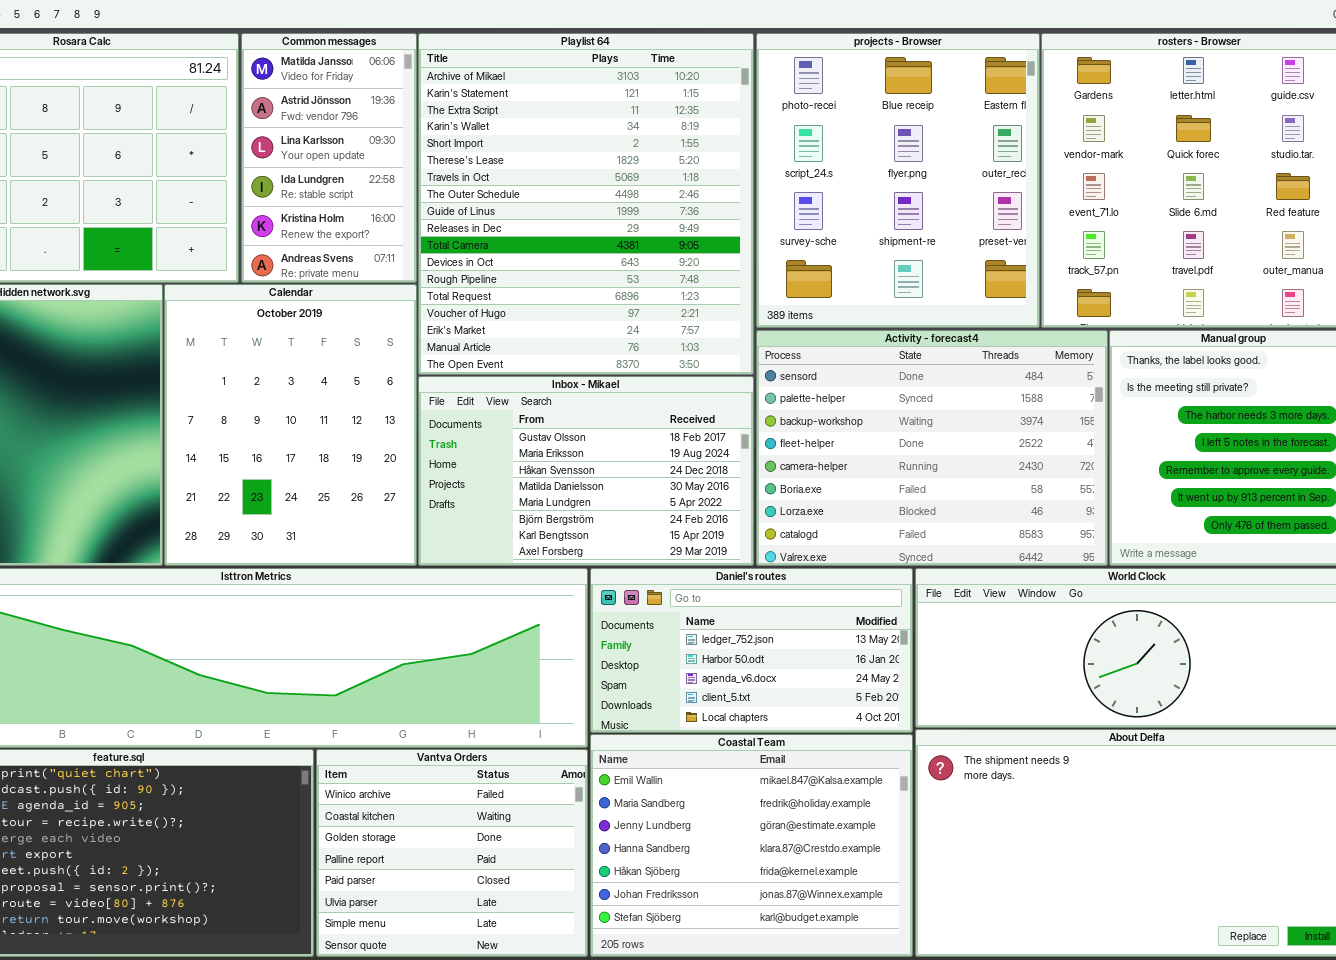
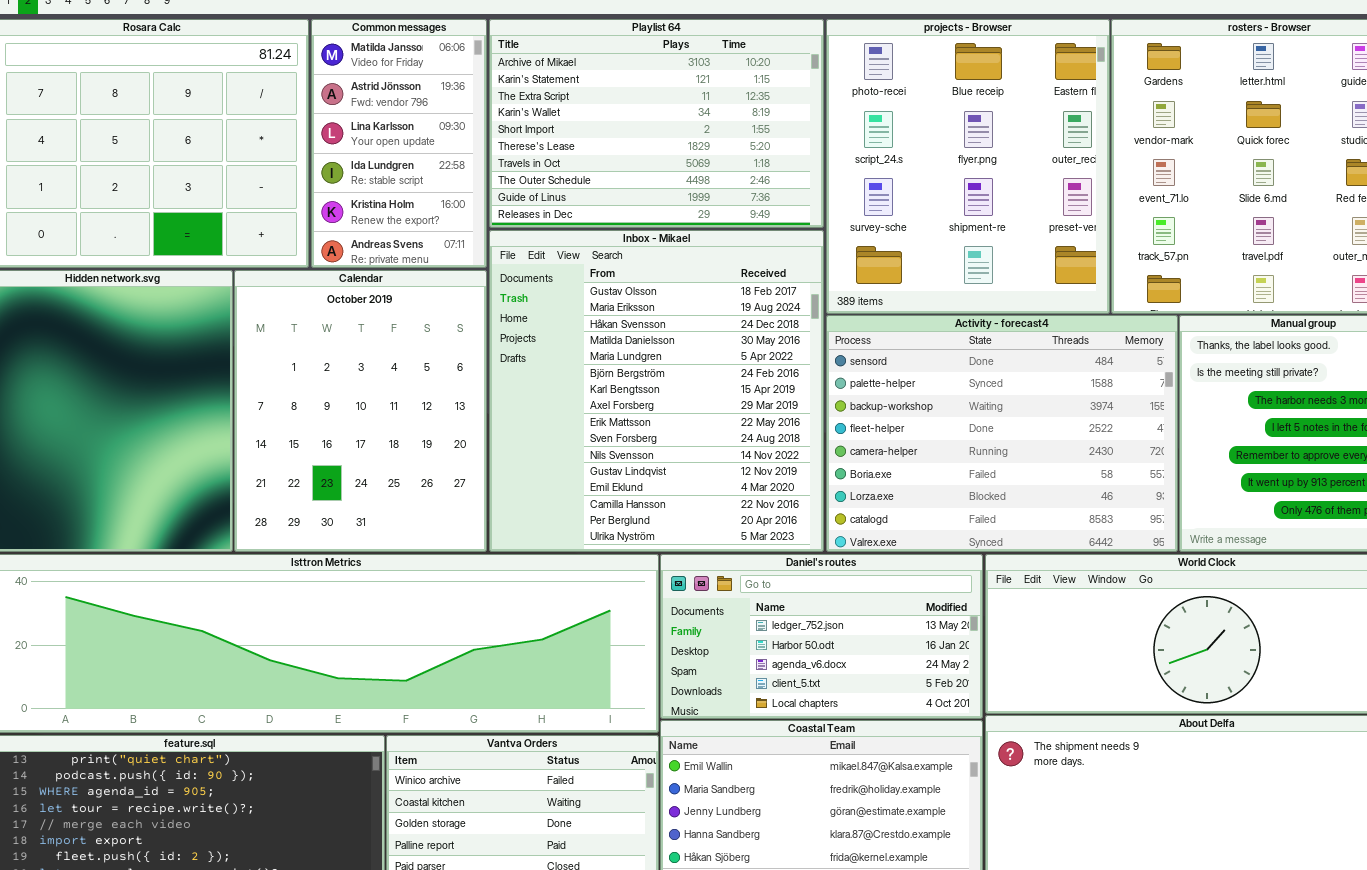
Playlist 64: [418,33,754,375] -> [489,19,824,228], resized
Inbox - Mikael: [418,376,754,566] -> [489,230,824,552], resized

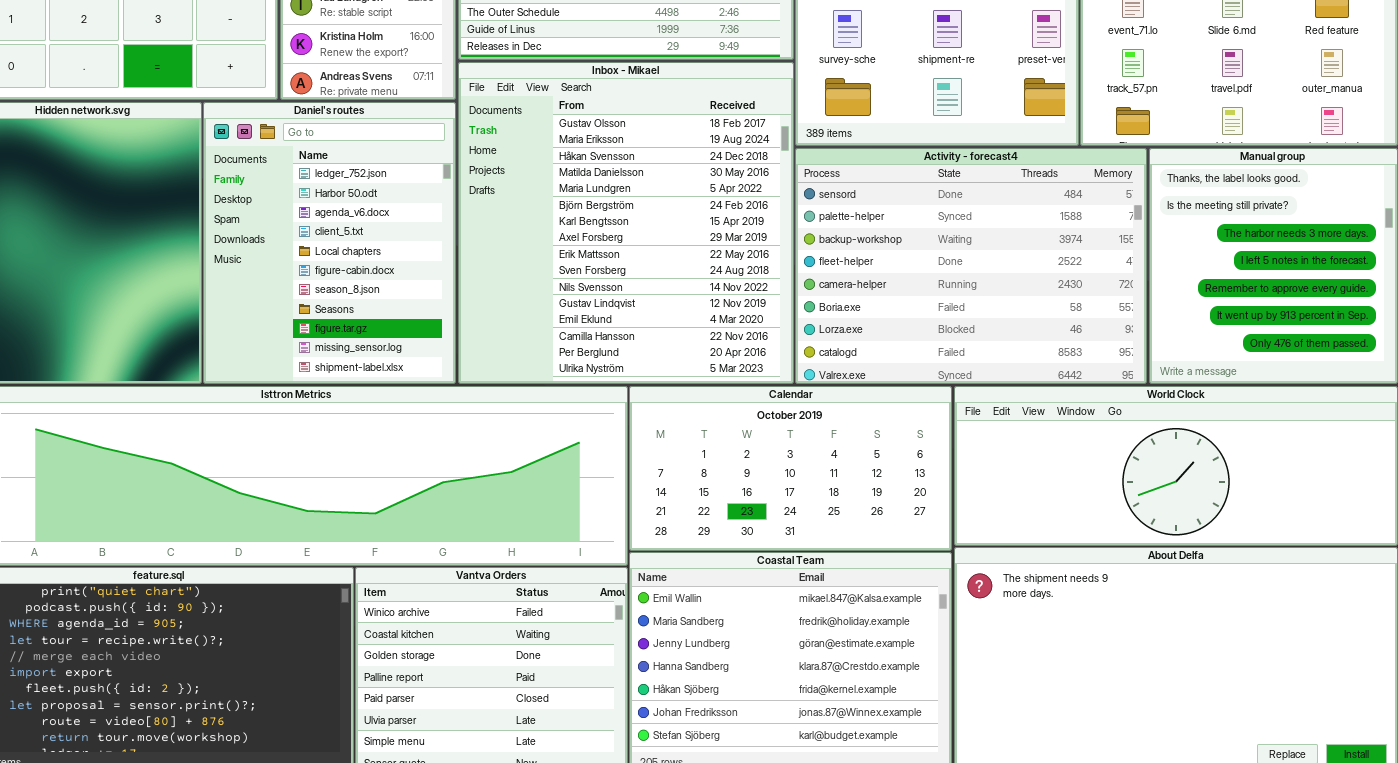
Calendar: [234,270,487,552] -> [629,386,952,551], moved, resized
Daniel's routes: [660,554,983,719] -> [203,102,456,384], moved, resized

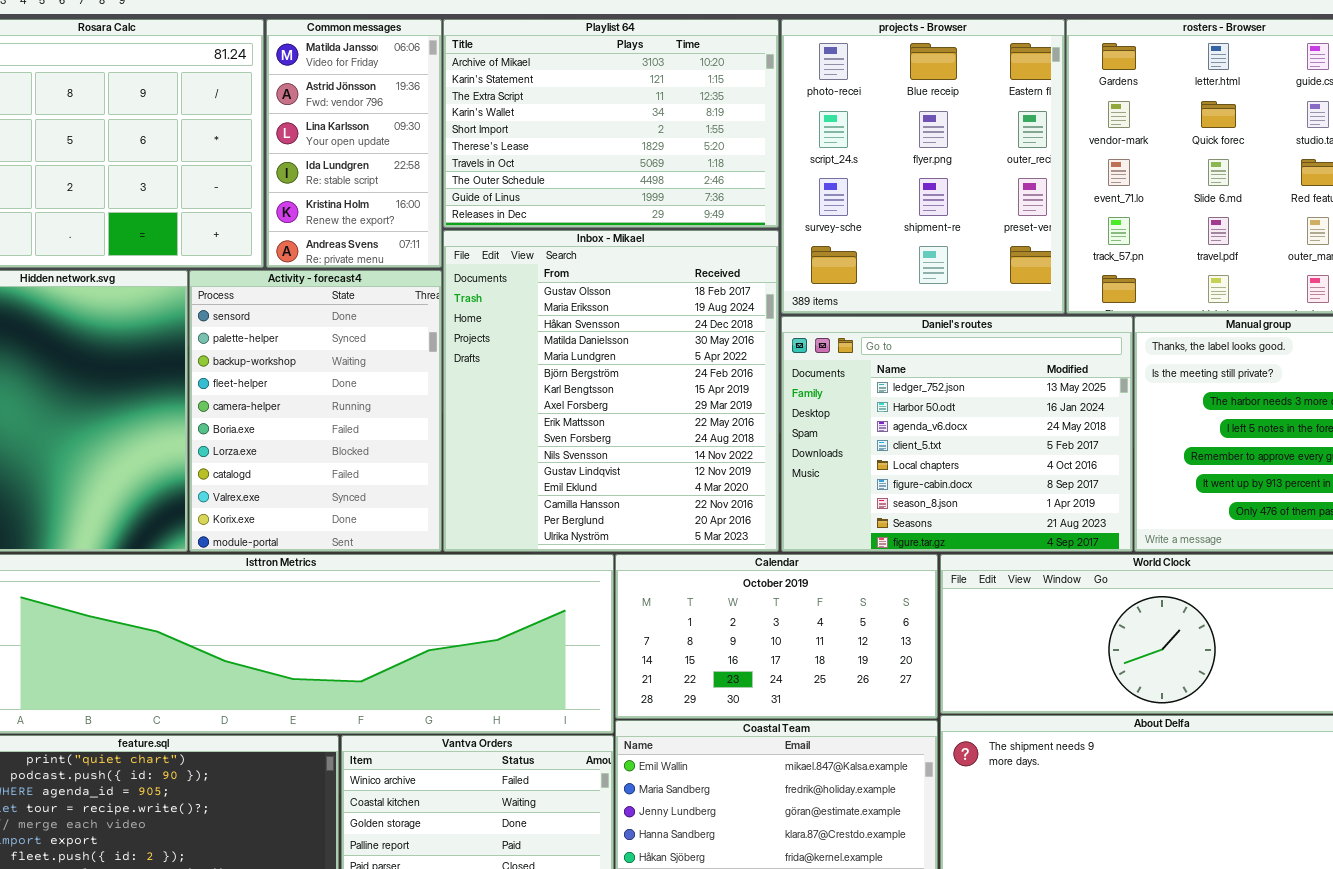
Daniel's routes: [203,102,456,384] -> [781,316,1133,552], moved, resized
Activity - forecast4: [795,148,1147,384] -> [189,270,442,552], moved, resized

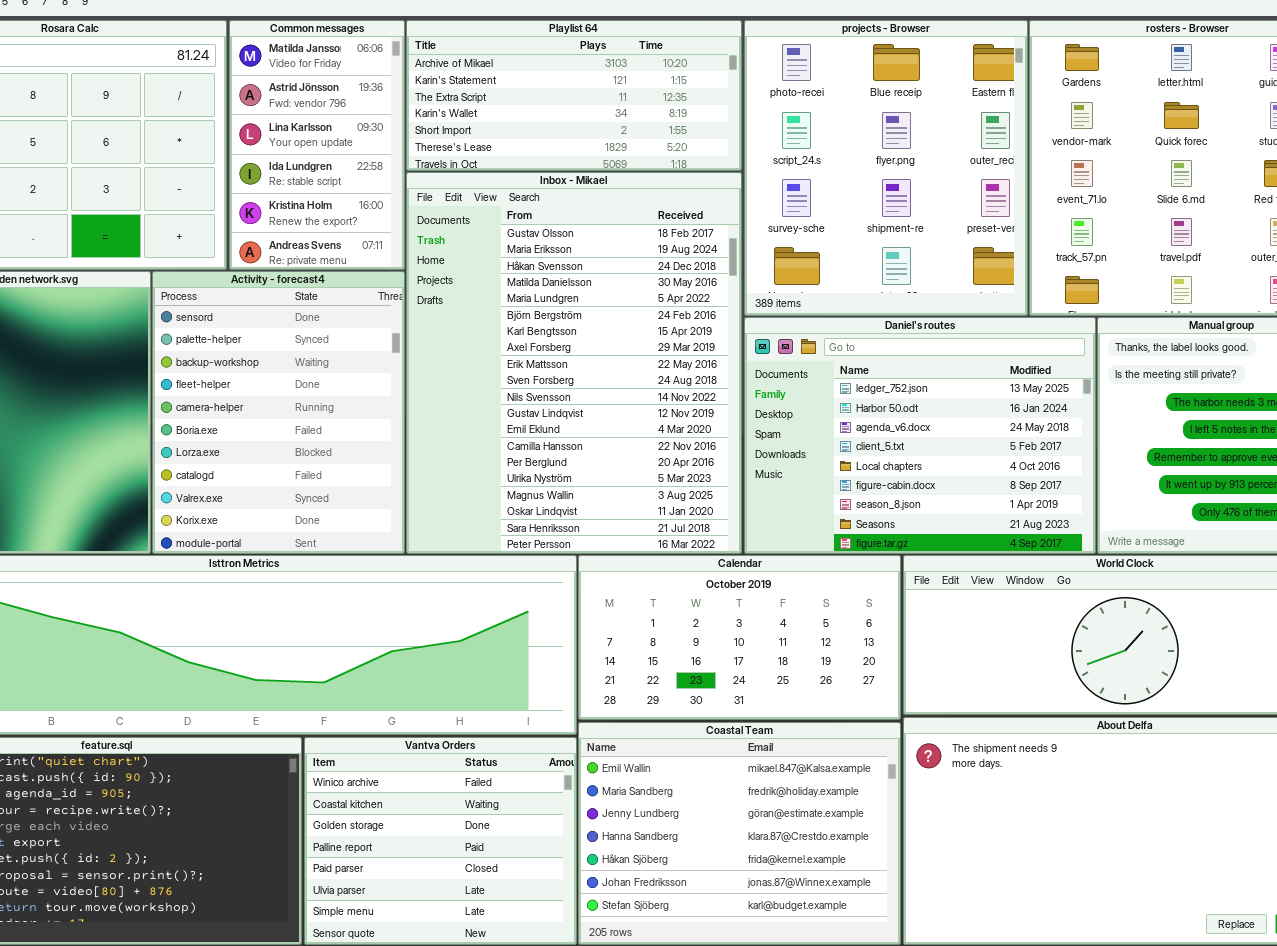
Playlist 64: [443,19,779,228] -> [406,20,742,171], resized
Inbox - Mikael: [443,230,779,552] -> [406,172,742,554], resized

